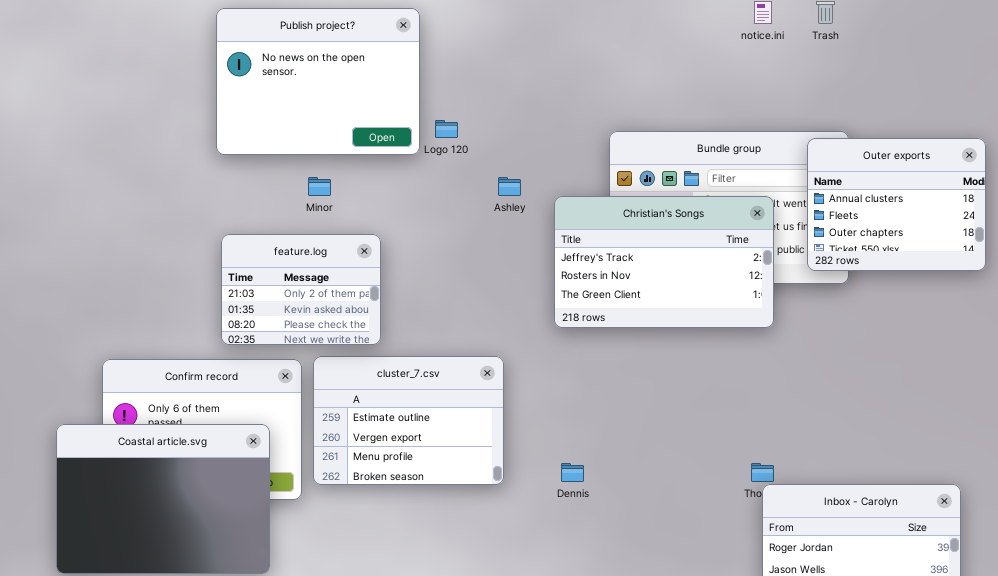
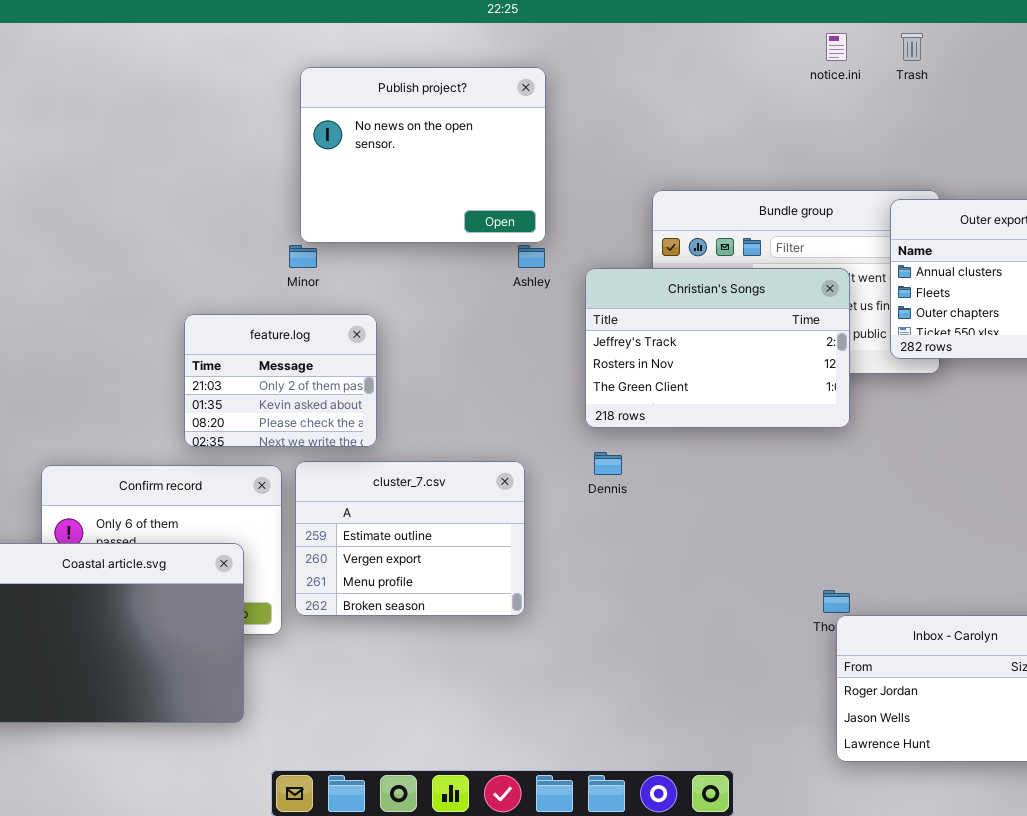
Publish project?: [216,8,420,155] -> [300,67,546,243], moved
Dennis: [561,463,584,482] -> [594,452,622,475], moved

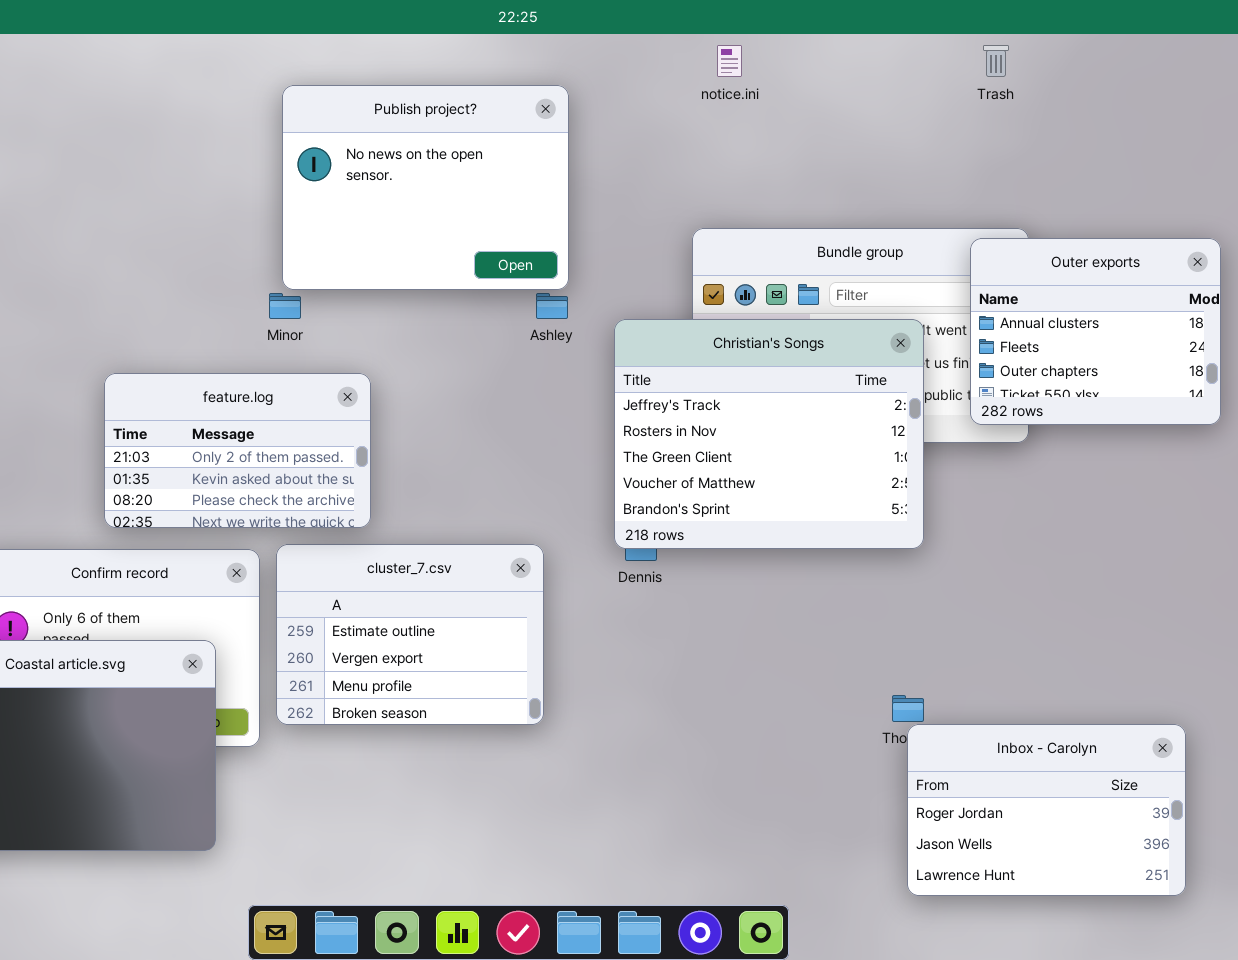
notice.ini: [826,33,847,61] -> [717,45,742,77], moved
Christian's Songs: [585,268,850,428] -> [614,319,924,549], resized
feature.log: [184,314,377,447] -> [104,373,371,528], resized

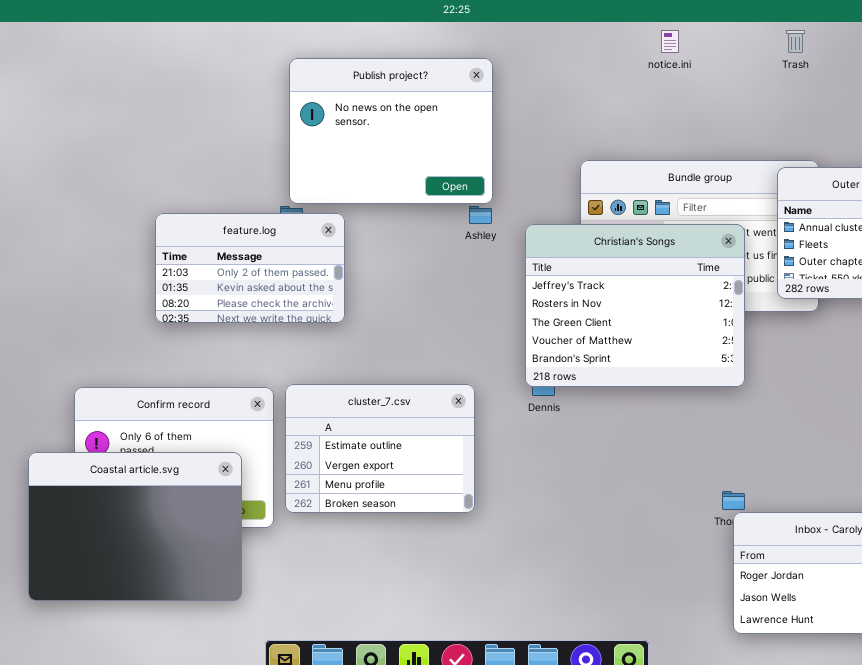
notice.ini: [717,45,742,77] -> [661,30,679,53], moved
feature.log: [104,373,371,528] -> [155,213,345,323], moved

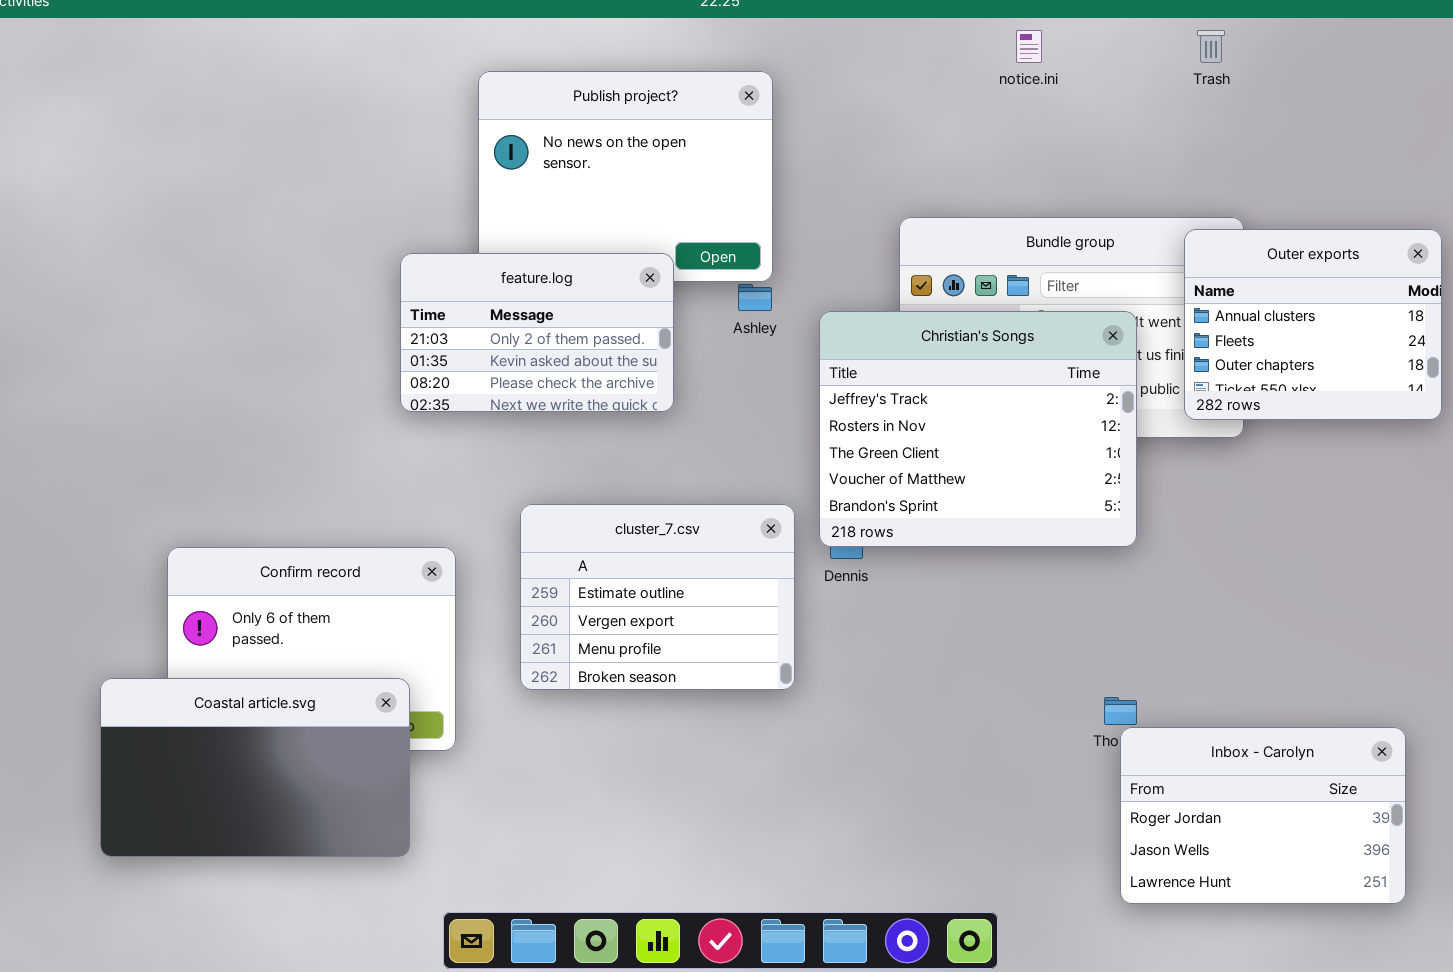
feature.log: [155,213,345,323] -> [400,253,674,412], moved
cluster_7.csv: [285,384,475,513] -> [520,504,795,690], moved
Coastal article.svg: [28,452,242,601] -> [100,678,410,857], resized

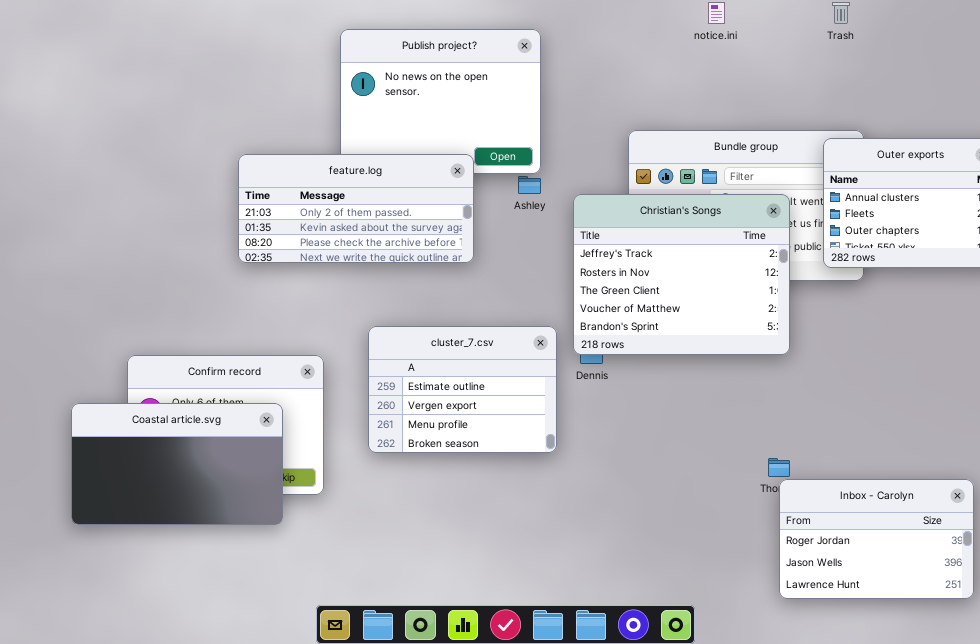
feature.log: [400,253,674,412] -> [238,154,474,263], resized
Coastal article.svg: [100,678,410,857] -> [71,403,283,525], moved

